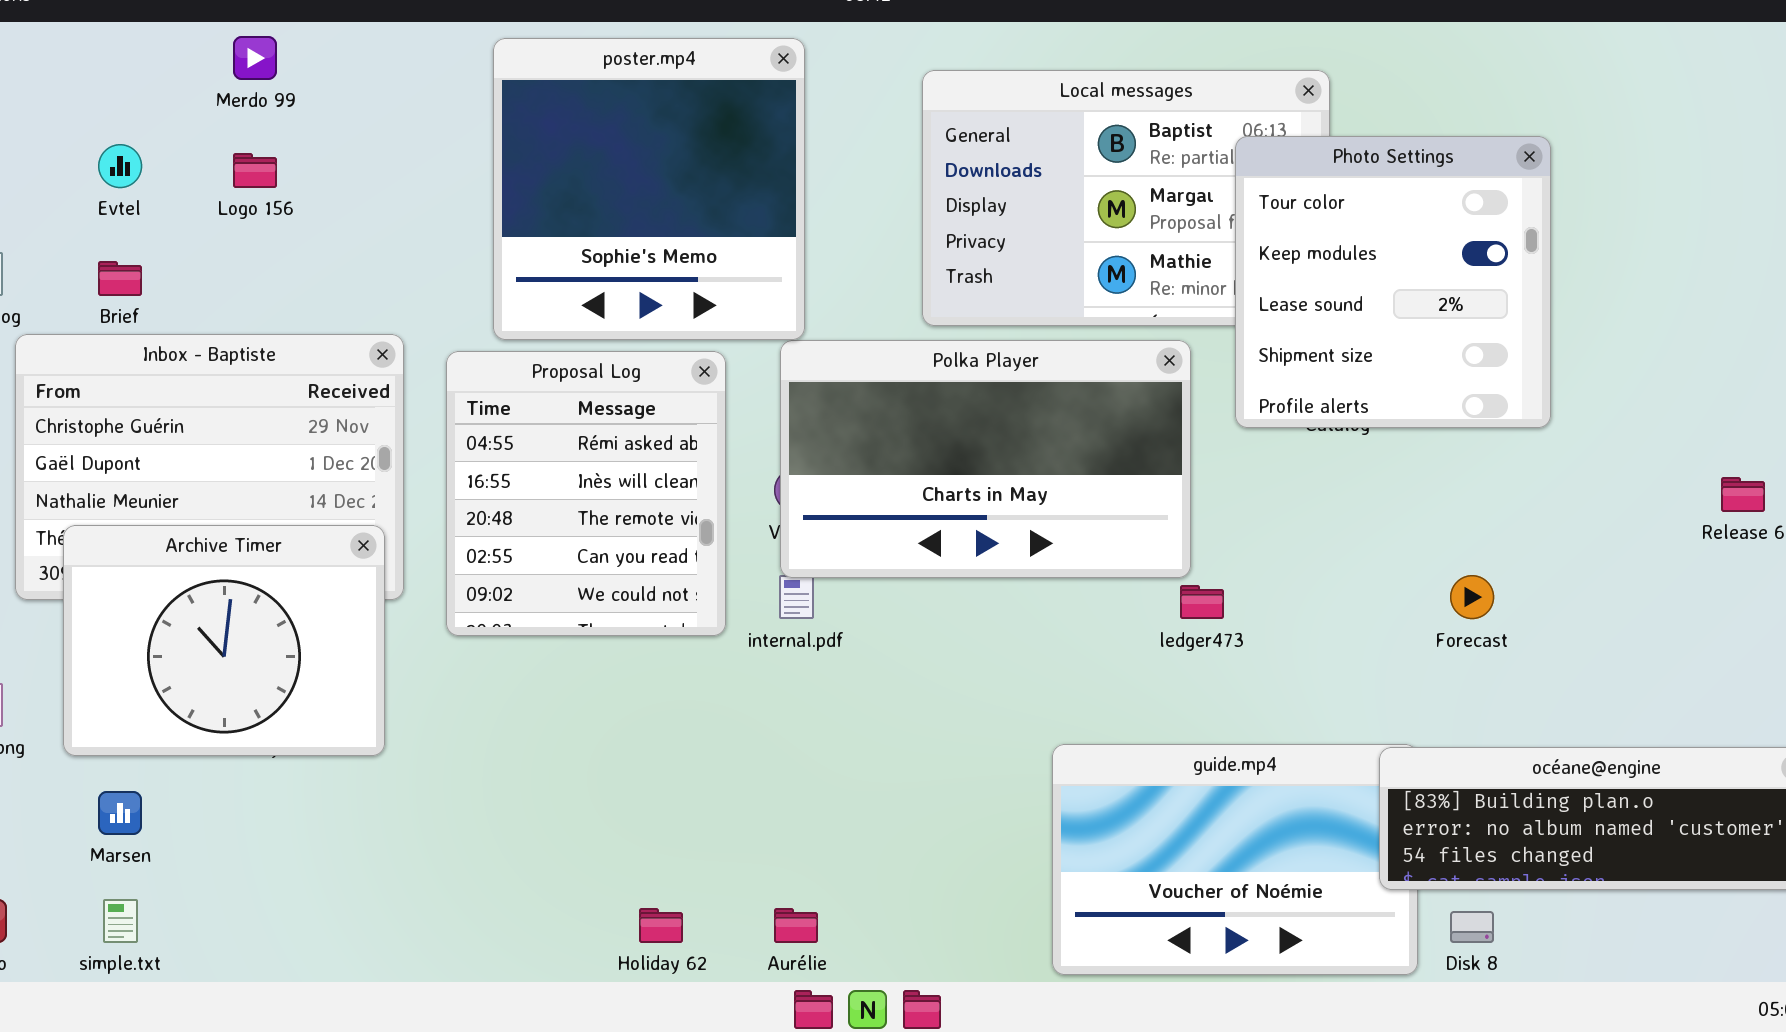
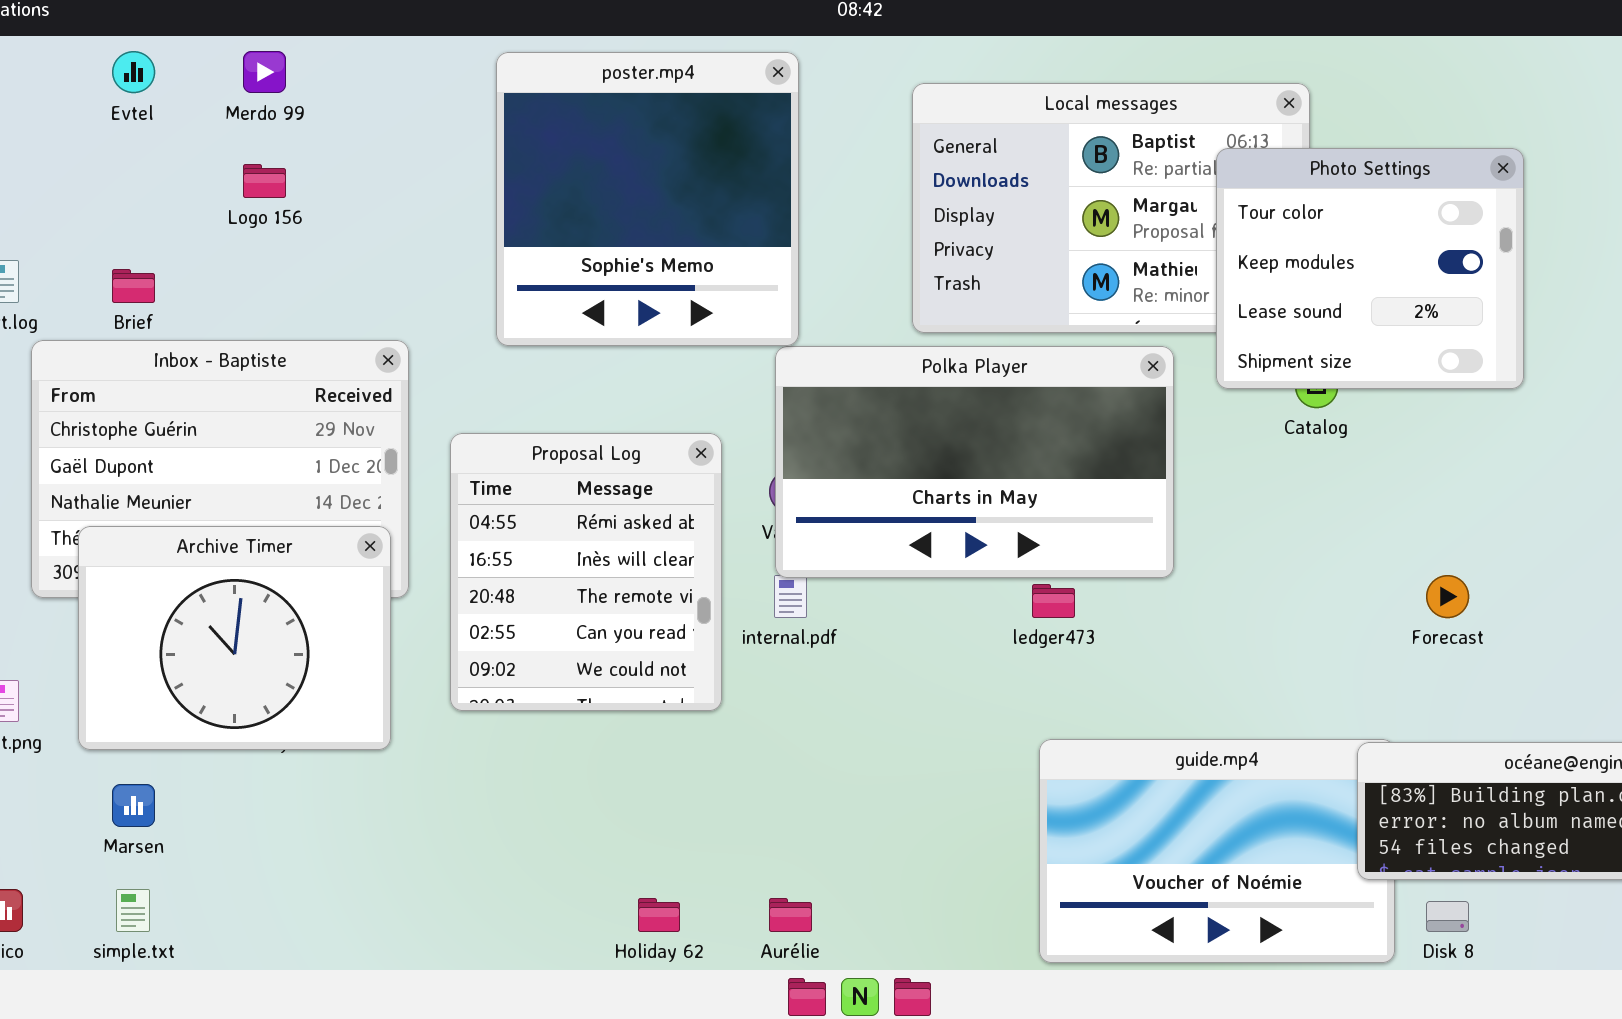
Photo Settings: [1235,136,1551,428] -> [1216,148,1524,389], resized
Evtel: [98,144,142,188] -> [112,51,155,93], moved
Proposal Log: [446,351,726,636] -> [450,433,722,711], moved
ledger473: [1180,585,1224,619] -> [1032,584,1075,618], moved

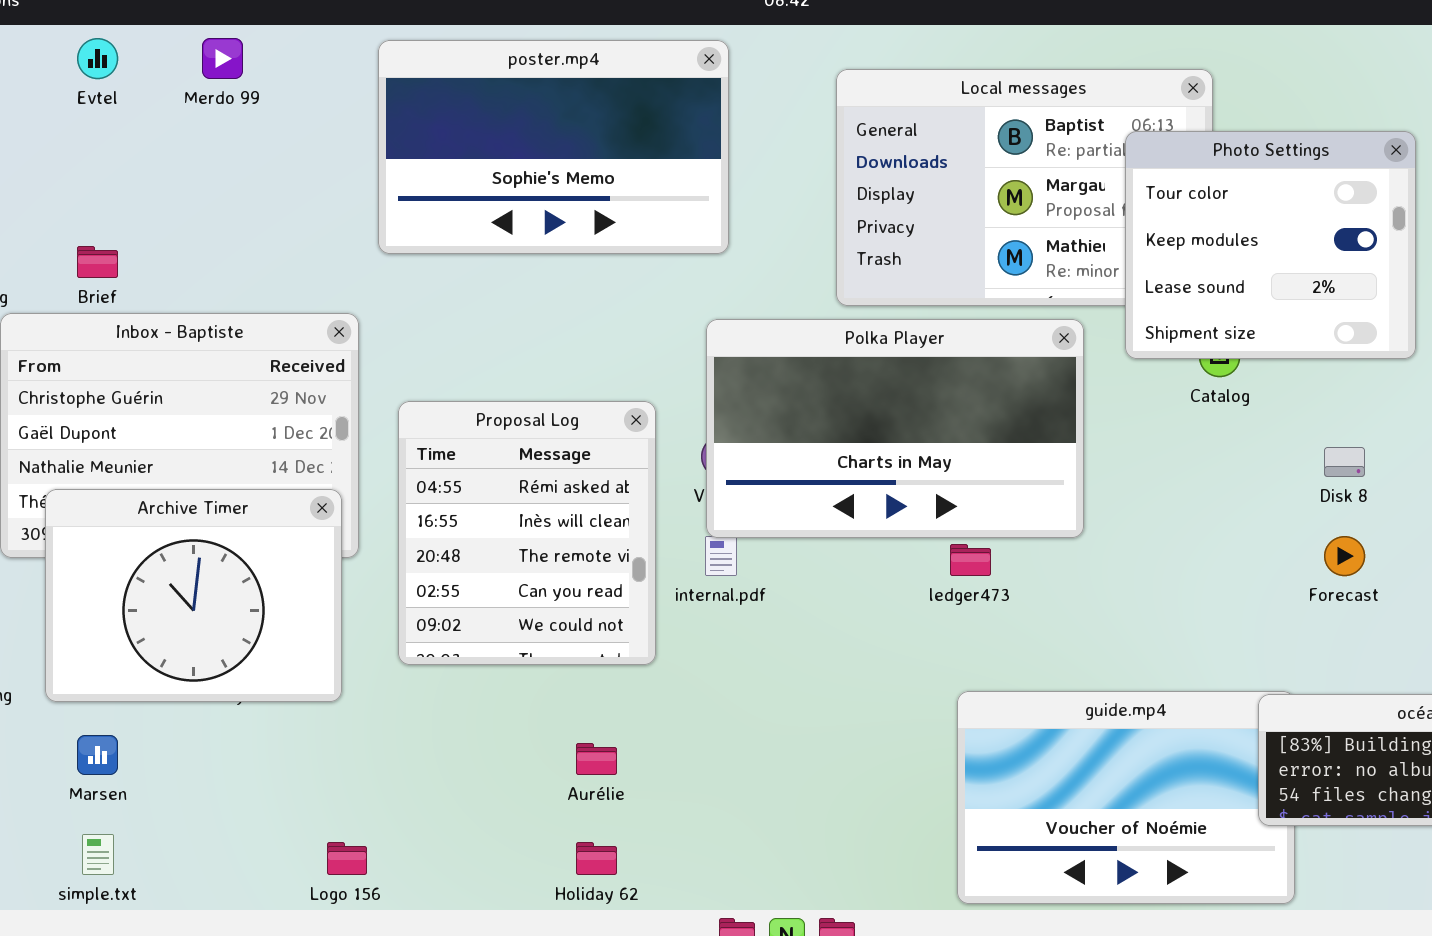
poster.mp4: [496,52,799,346] -> [378,40,729,254], resized
Logo 156: [243,164,286,198] -> [327,842,367,875], moved
Aurélie: [769,898,812,932] -> [576,743,617,775], moved
Disk 8: [1426,901,1469,932] -> [1324,447,1365,477], moved

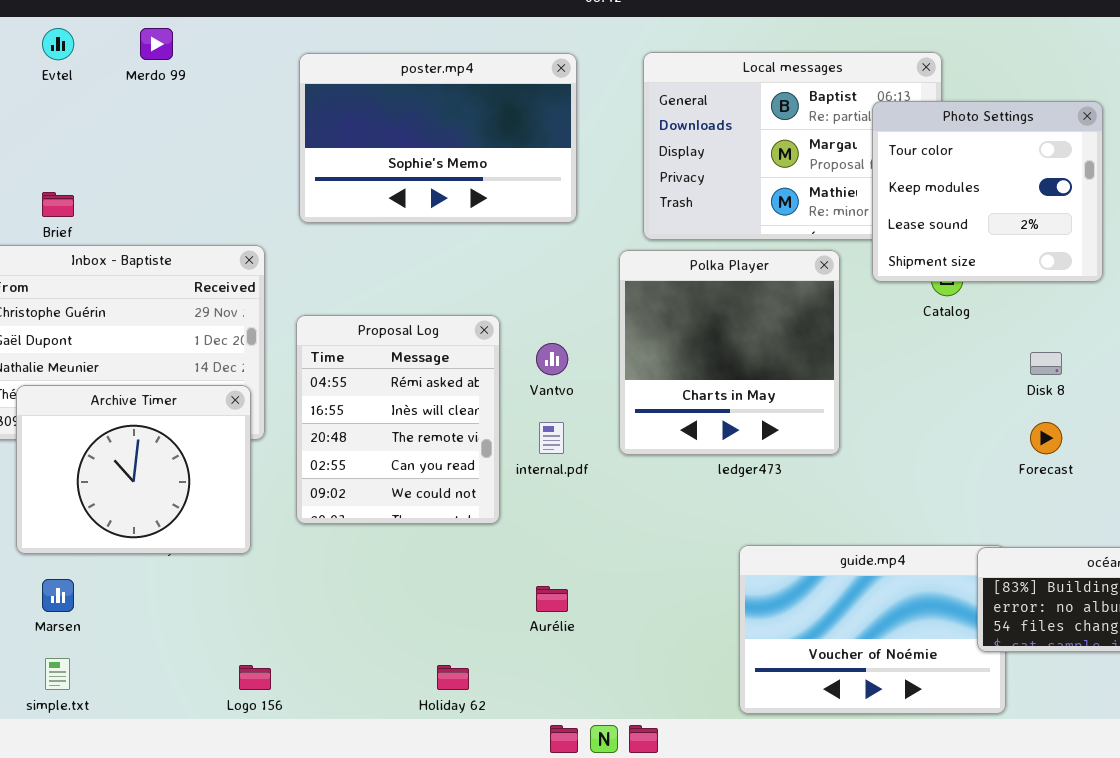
poster.mp4: [378,40,729,254] -> [299,53,577,223], moved
Polka Player: [706,319,1084,538] -> [619,250,840,455], resized
Aurélie: [576,743,617,775] -> [536,586,568,612], moved

